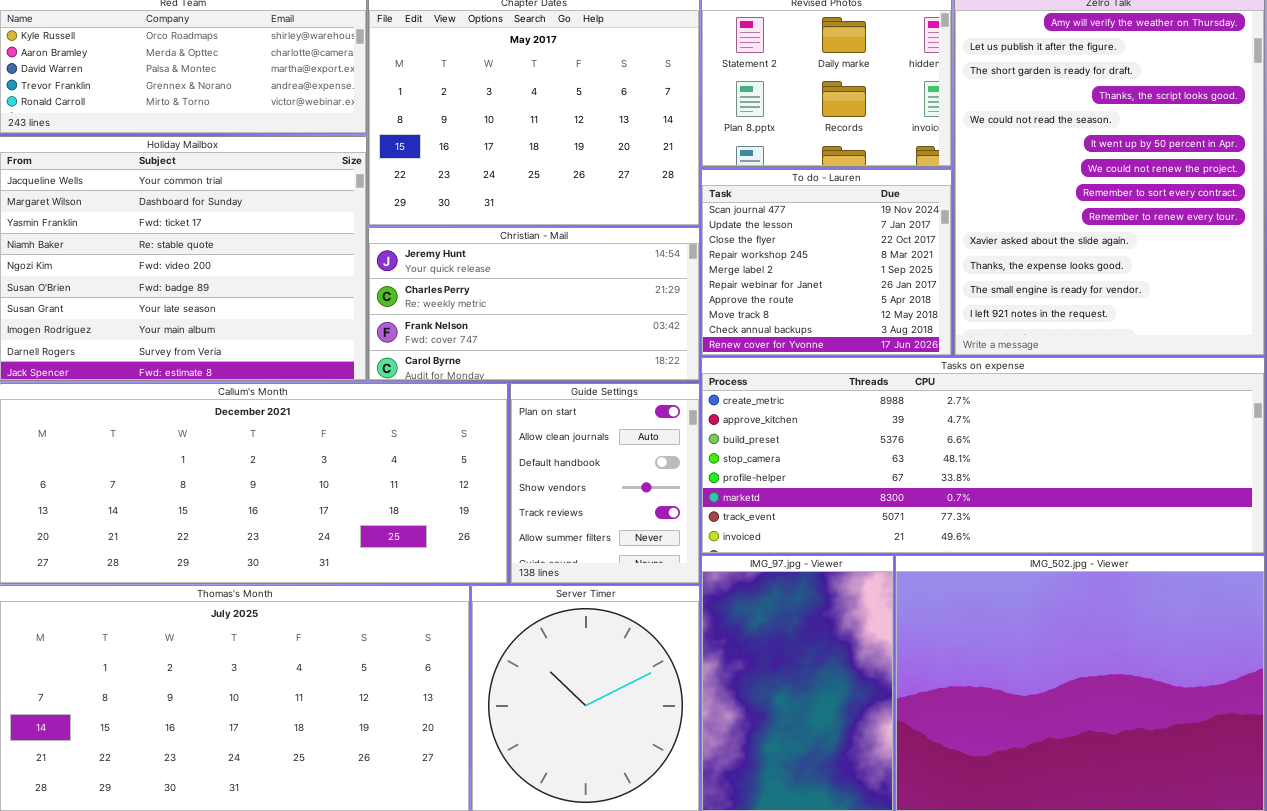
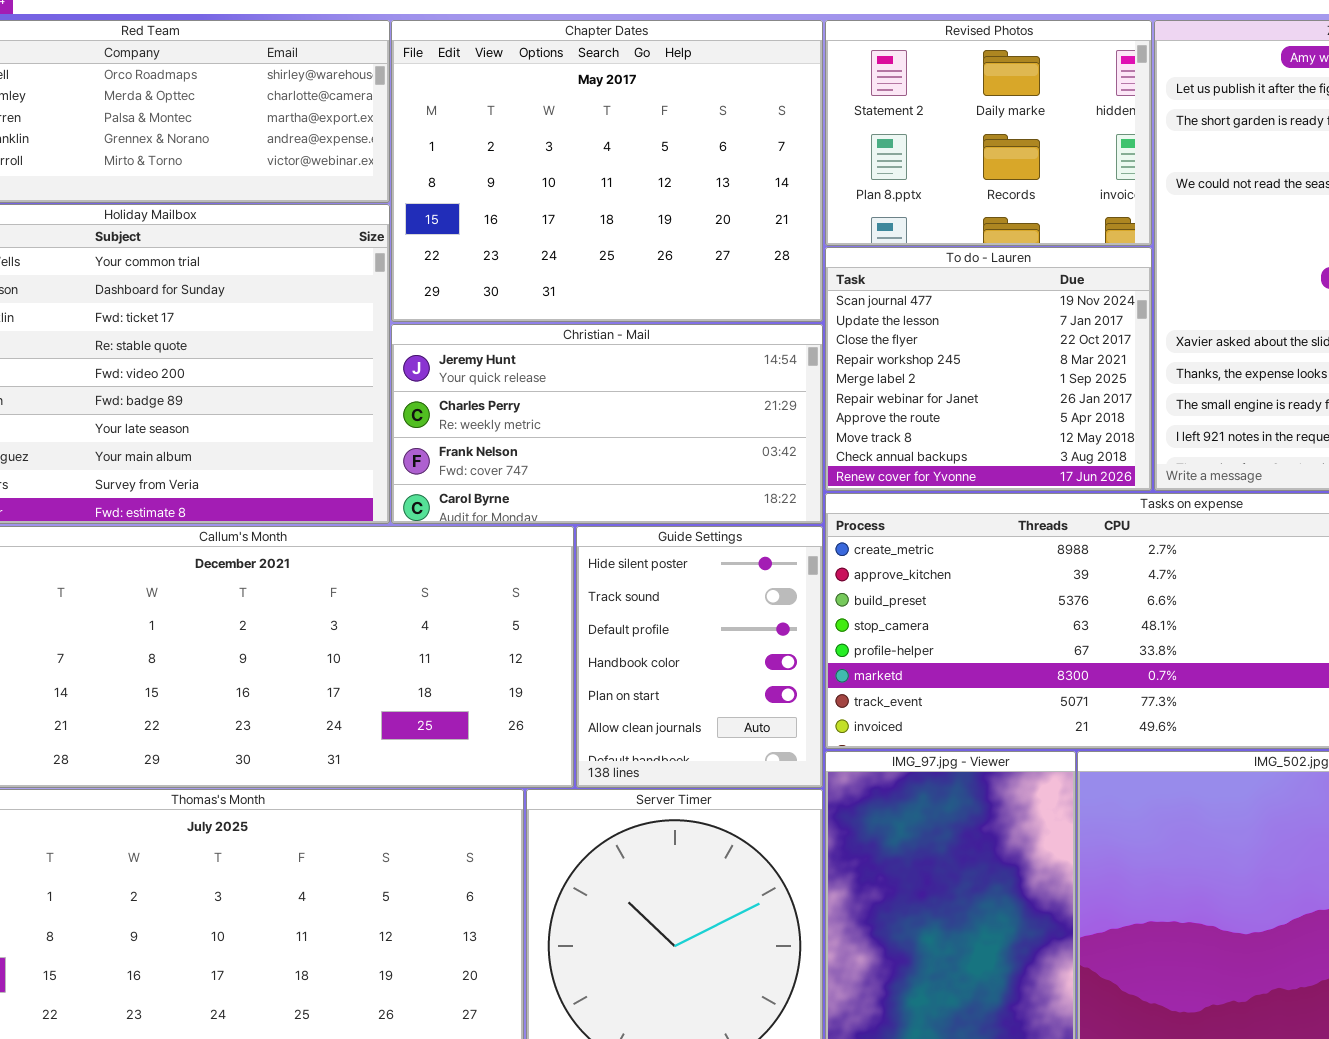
Guide Settings: [510,383,700,584] -> [576,526,823,788], scrolled up 4 rows

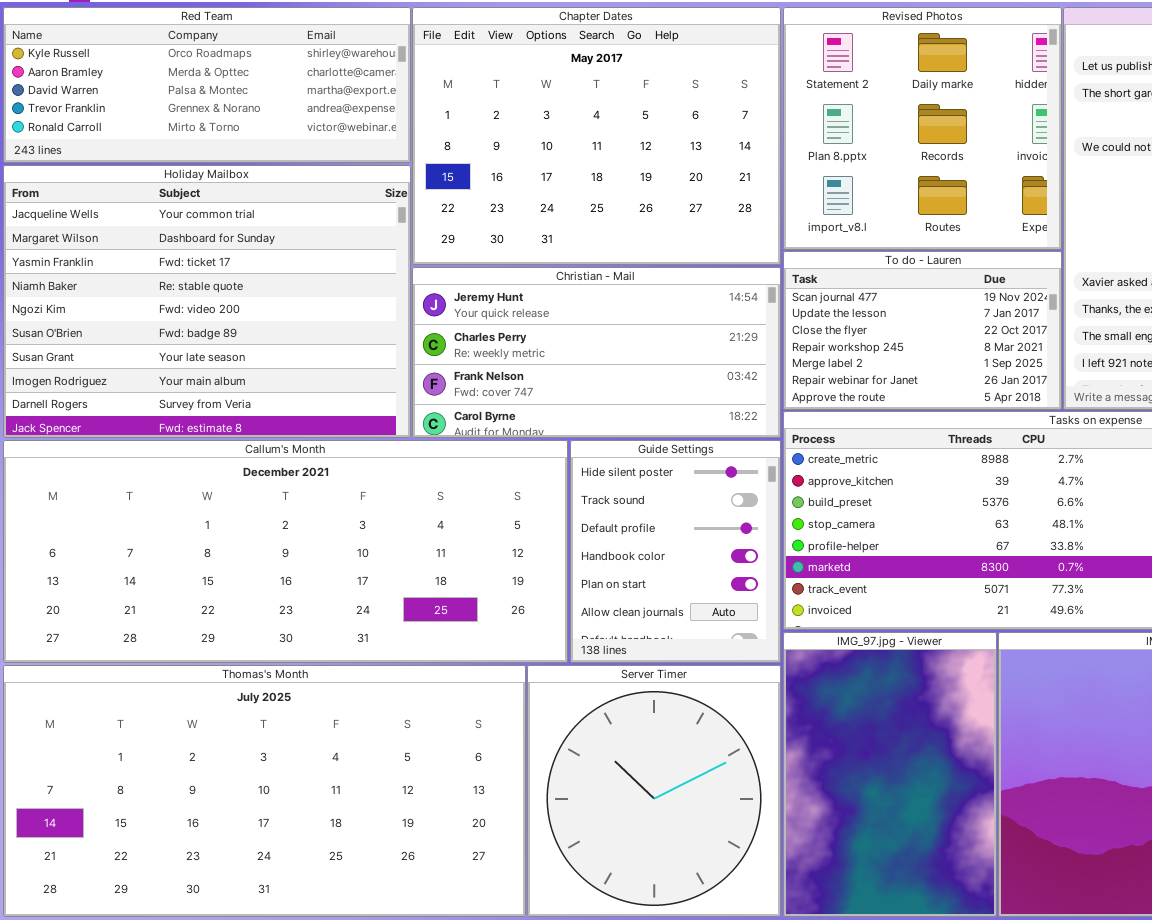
Revised Photos: [825,20,1152,246] -> [783,7,1062,250], resized
To do - Lauren: [825,247,1152,491] -> [783,251,1062,410], resized

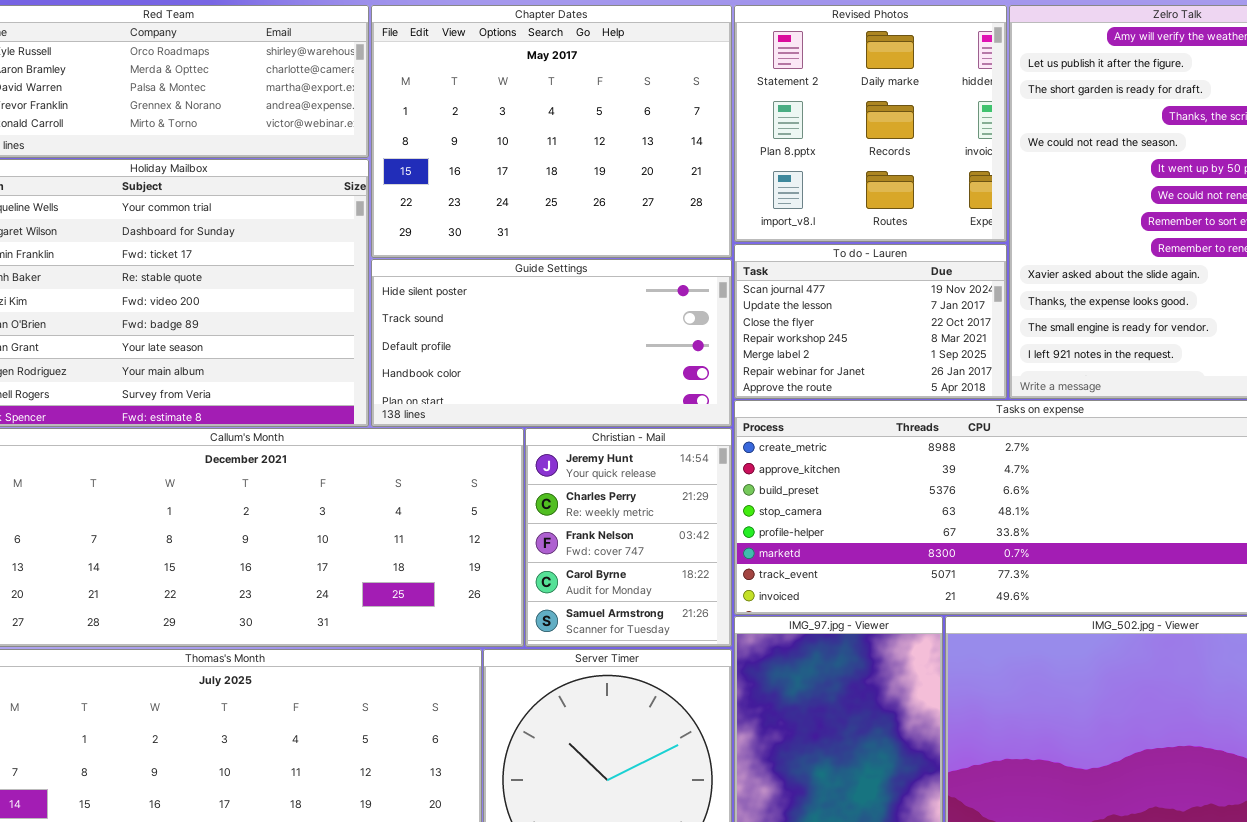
Christian - Mail: [412,267,781,438] -> [525,428,732,647], moved, resized
Guide Settings: [570,440,781,663] -> [371,259,732,427], moved, resized

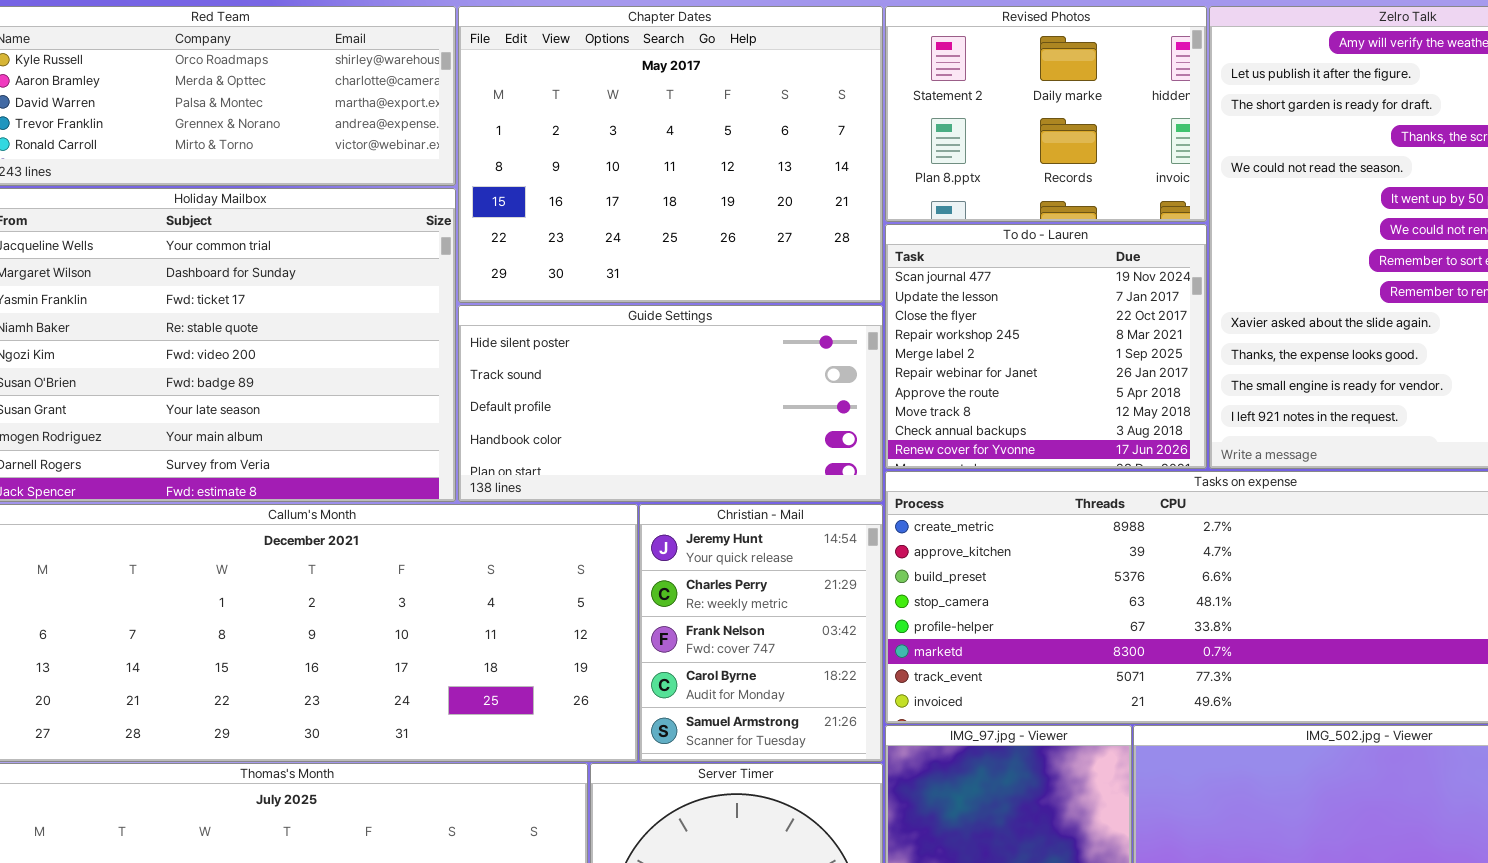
Revised Photos: [734,5,1007,242] -> [885,6,1207,222], resized
To do - Lauren: [734,244,1007,399] -> [885,224,1207,469], resized

